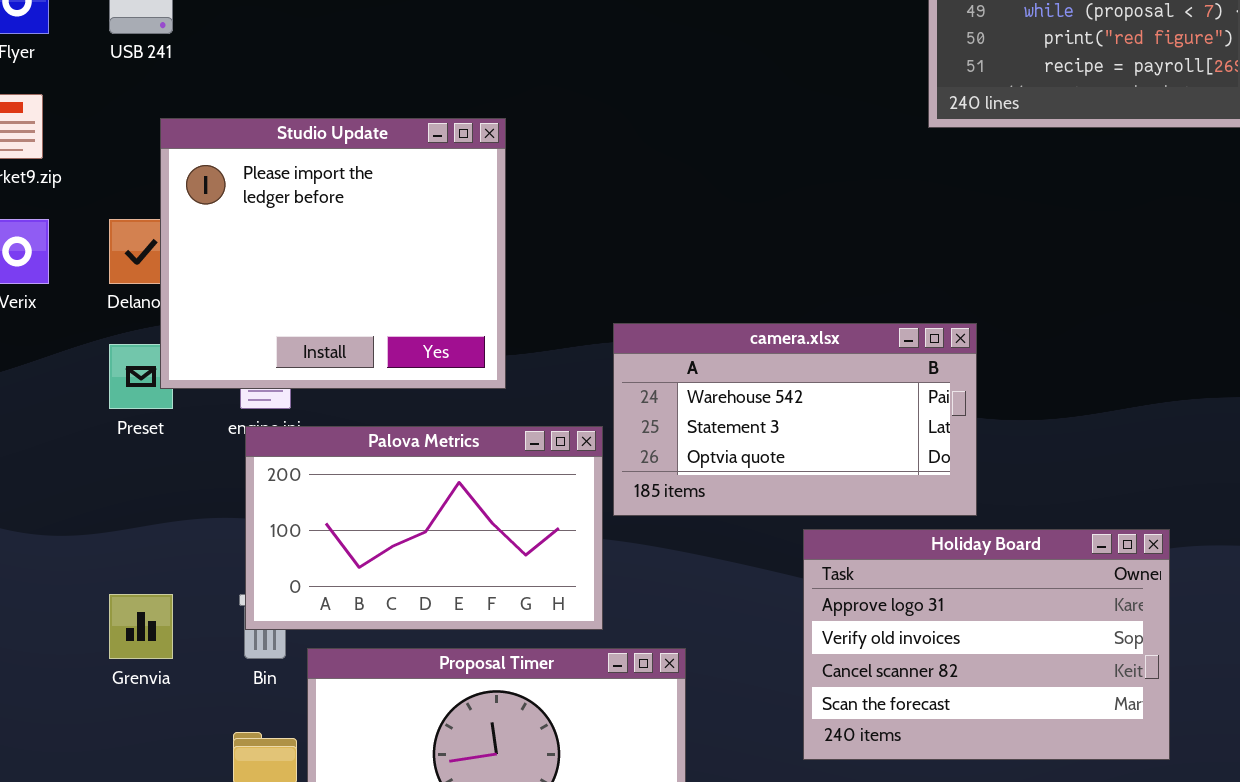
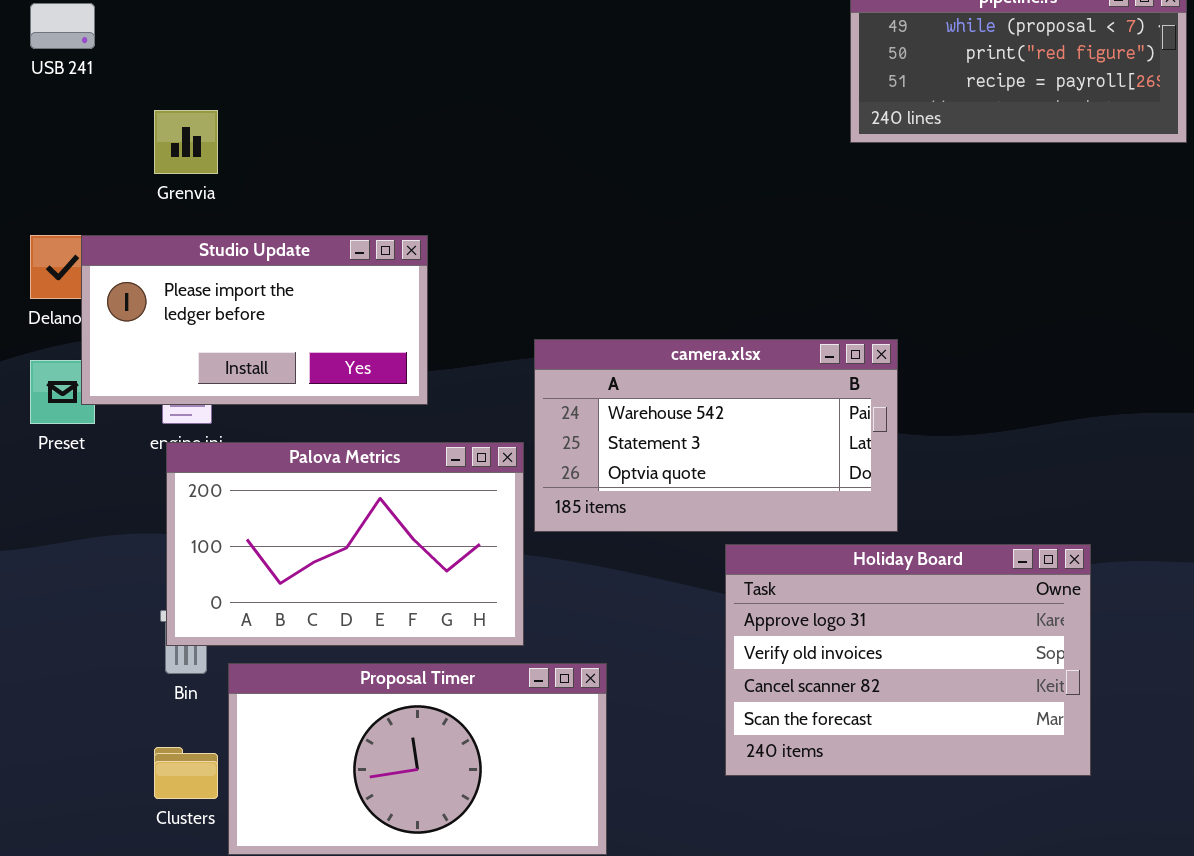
Studio Update: [160,118,506,389] -> [81,235,428,405], resized
Grenvia: [109,594,173,659] -> [154,110,218,174], moved

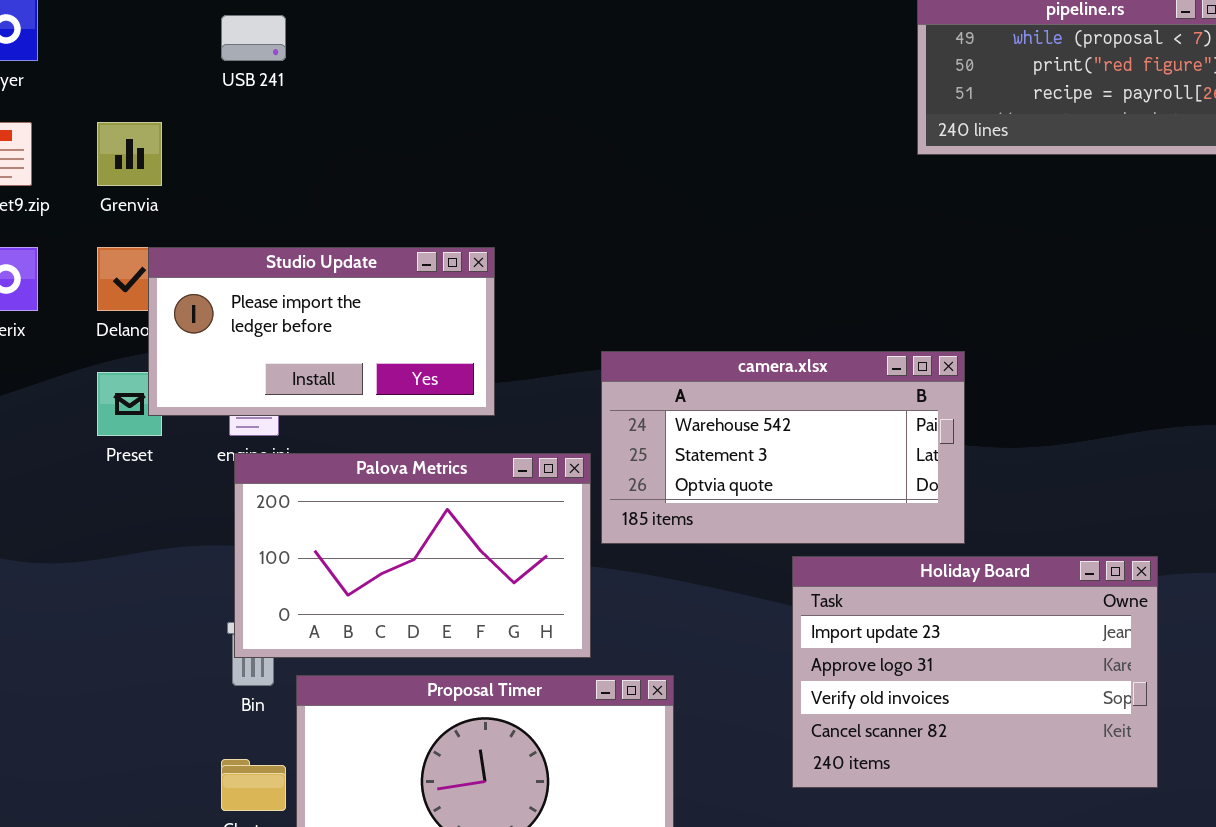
USB 241: [30,3,95,49] -> [221,15,286,61], moved
Grenvia: [154,110,218,174] -> [97,122,162,186], moved
Holiday Board: [725,544,1091,776] -> [792,556,1158,788], scrolled up 1 row

